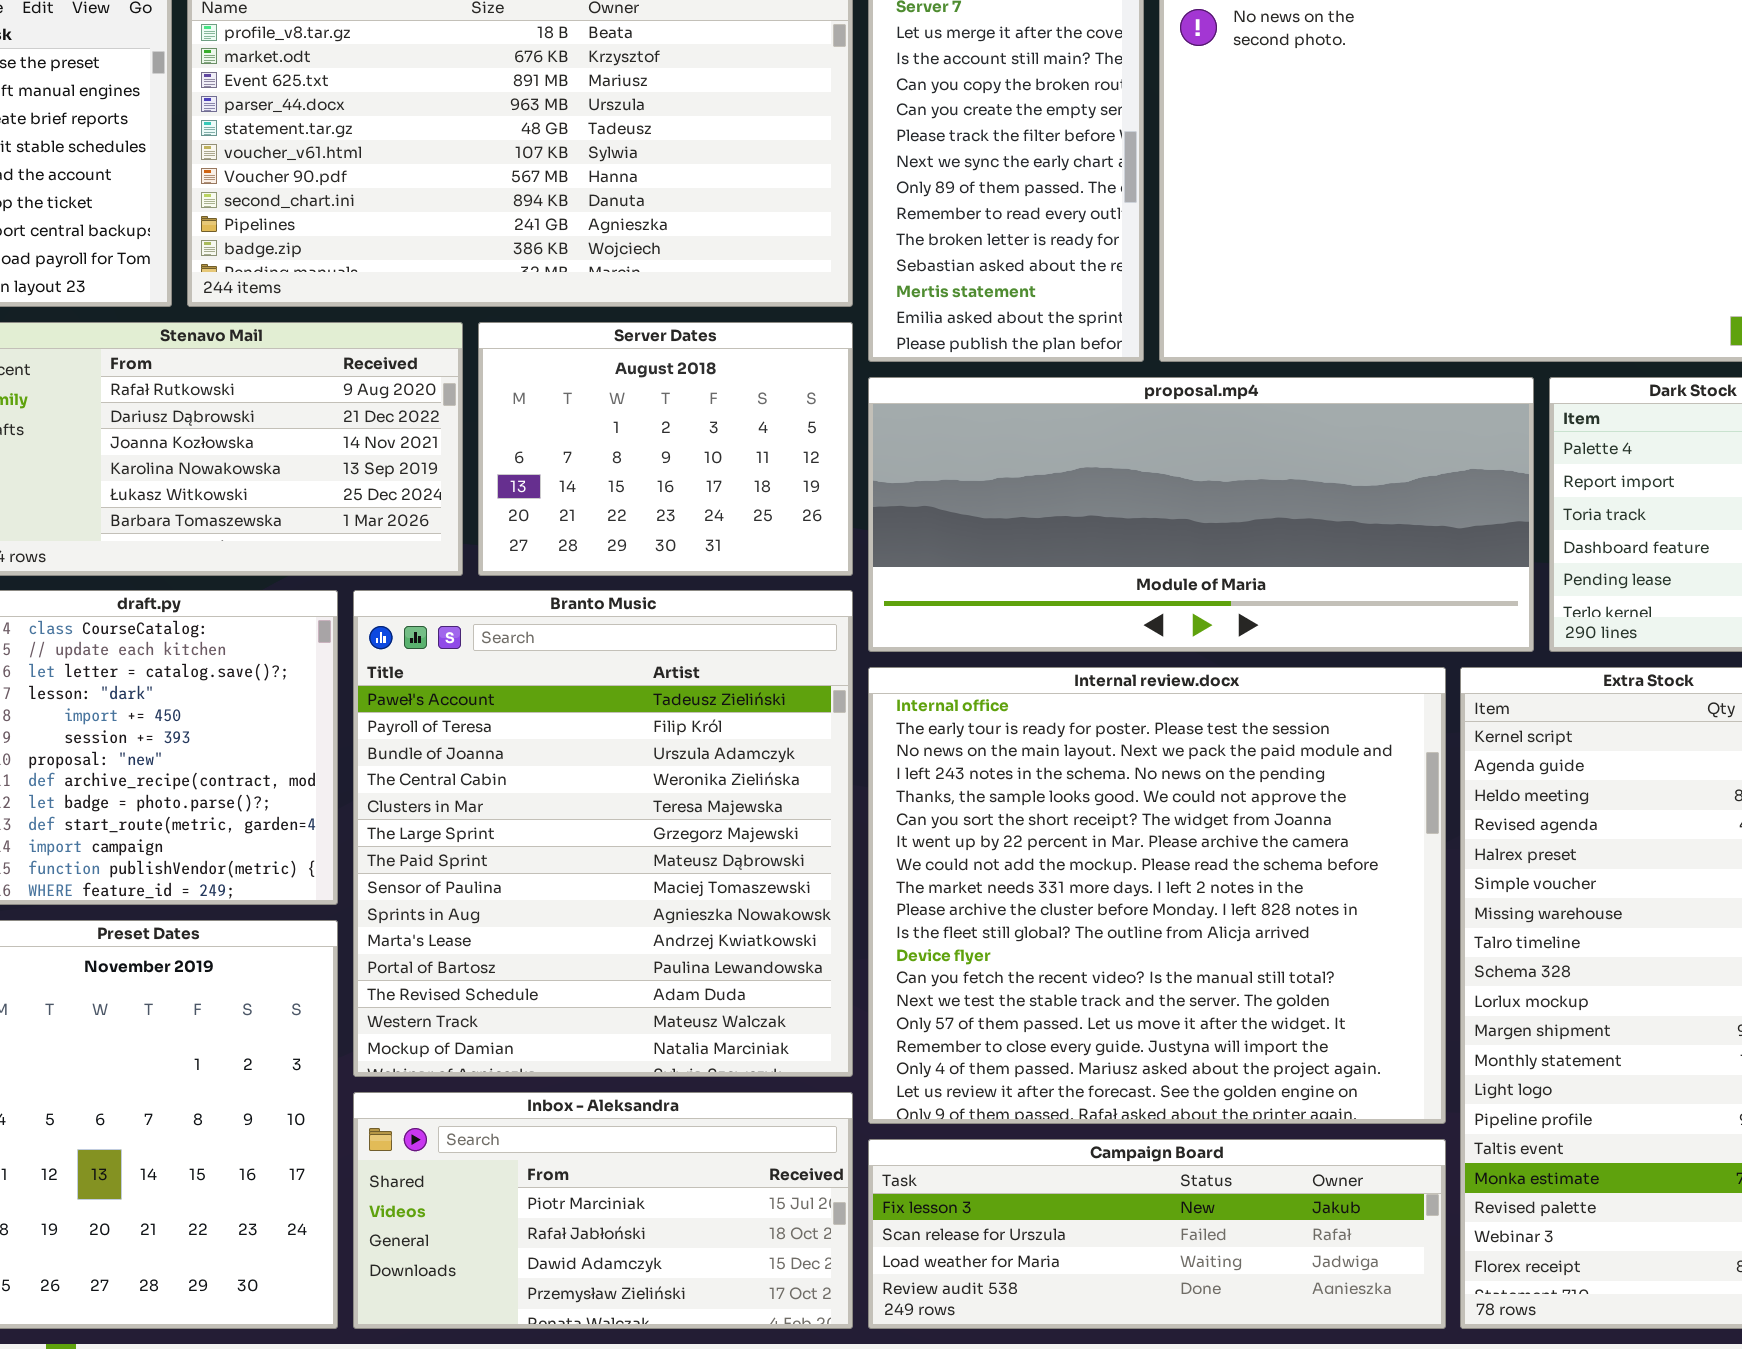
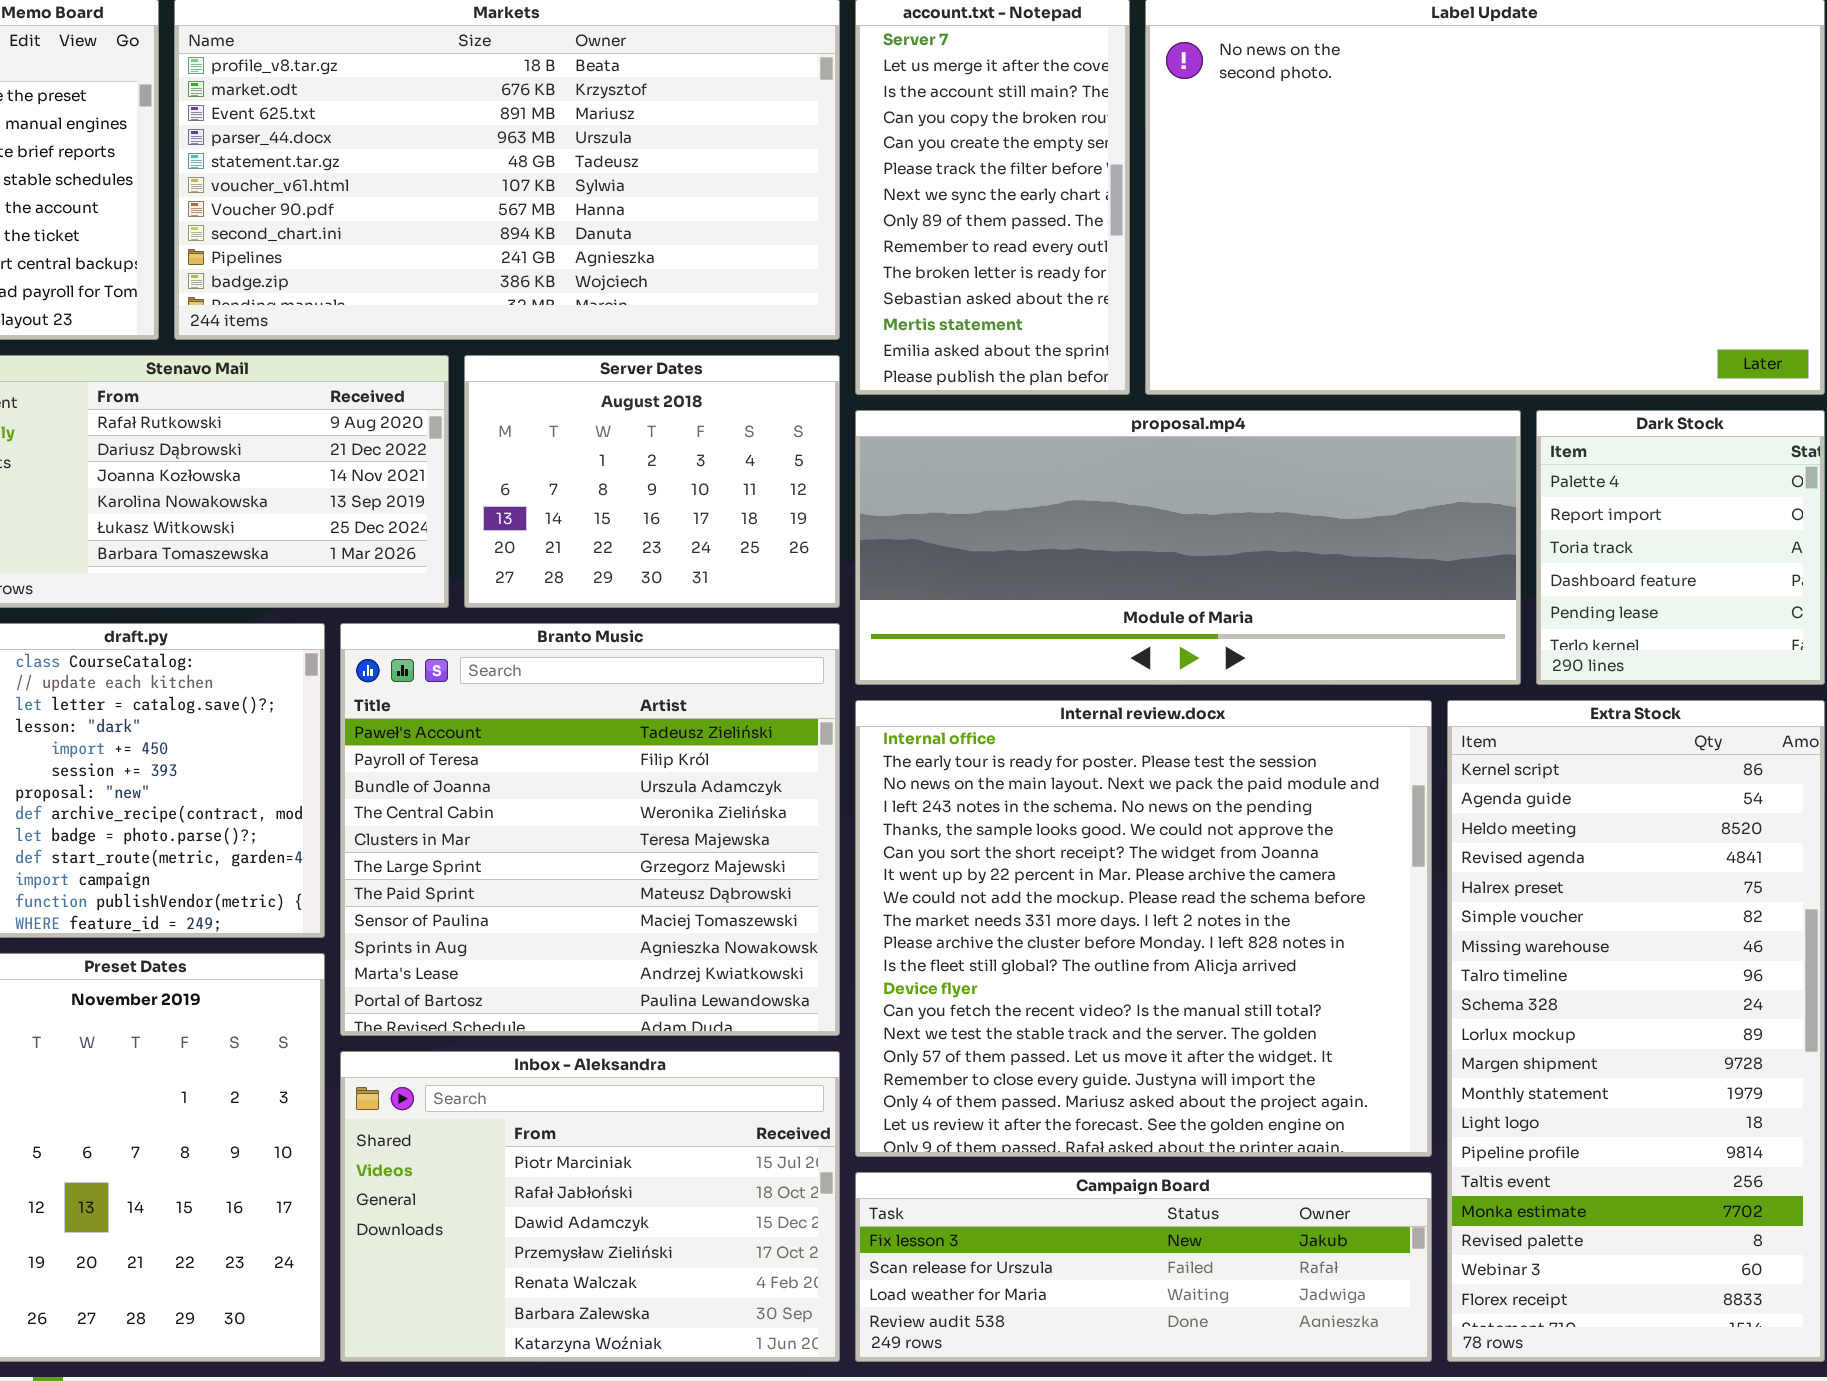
Branto Music: [353,590,853,1077] -> [340,623,840,1036], resized
Inbox - Aleksandra: [353,1092,853,1329] -> [340,1051,840,1362], resized

